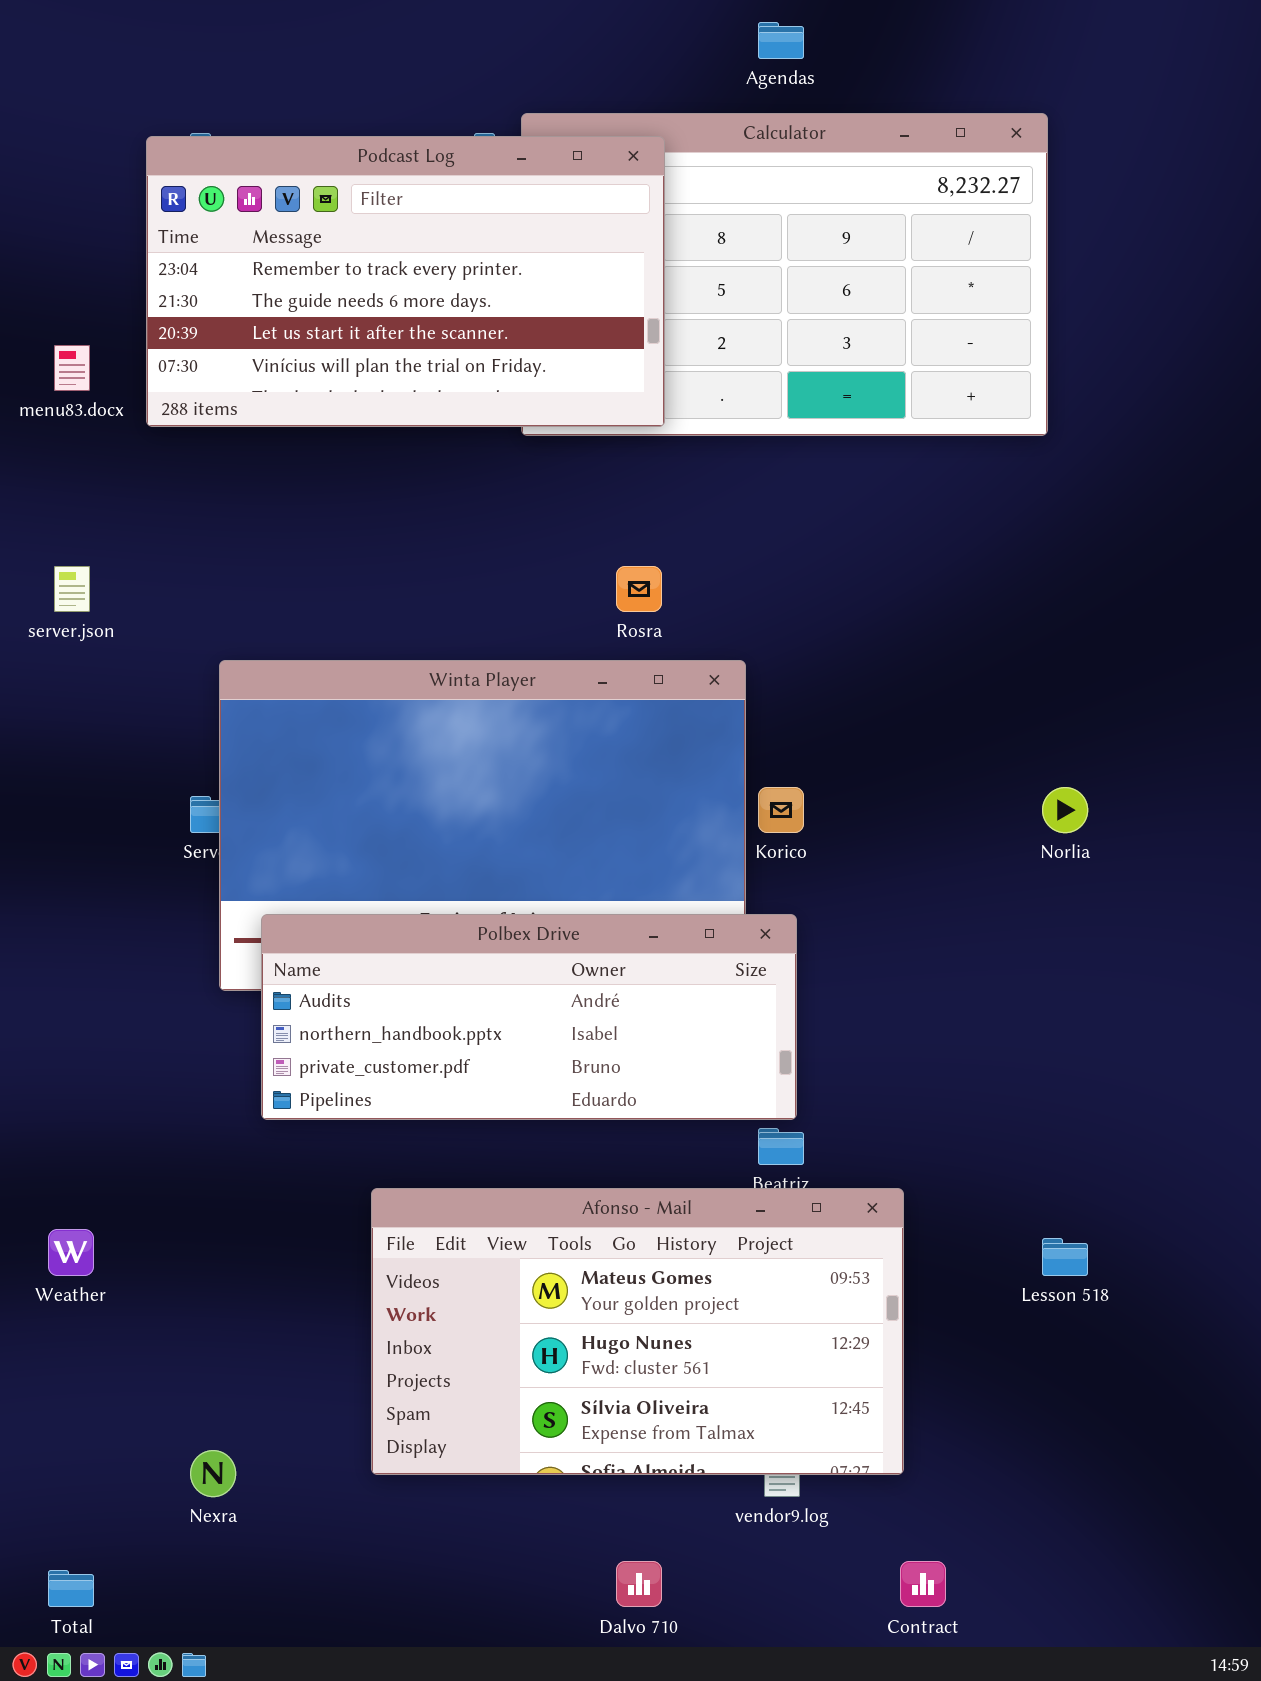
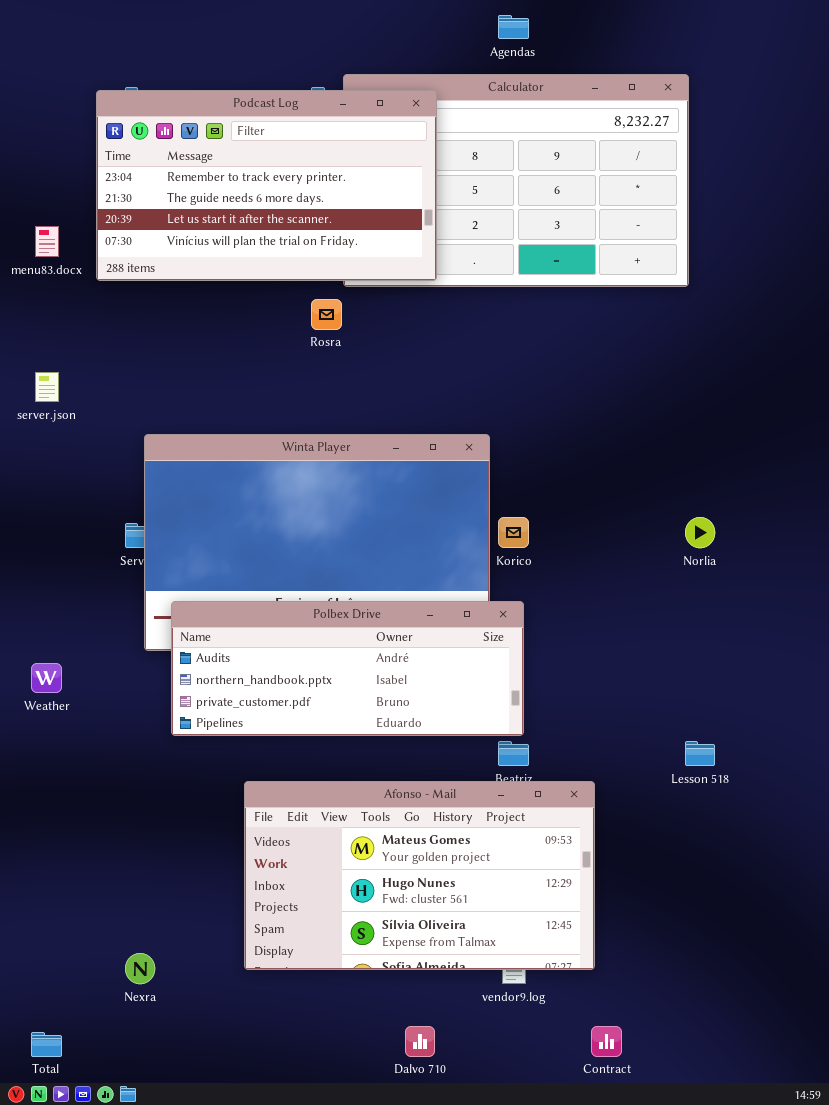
Rosra: [616,566,662,612] -> [311,299,342,330], moved
Weather: [48,1229,94,1276] -> [31,663,62,693], moved
Lesson 518: [1042,1238,1088,1276] -> [685,741,715,766], moved

